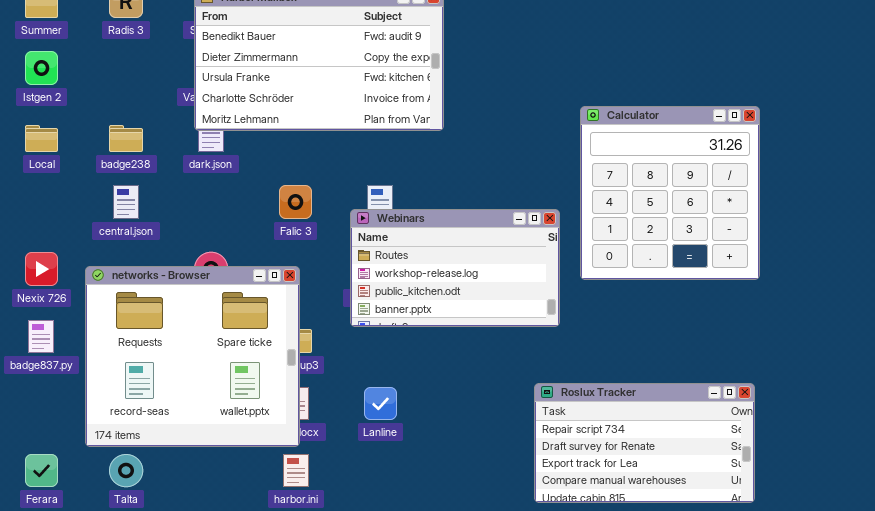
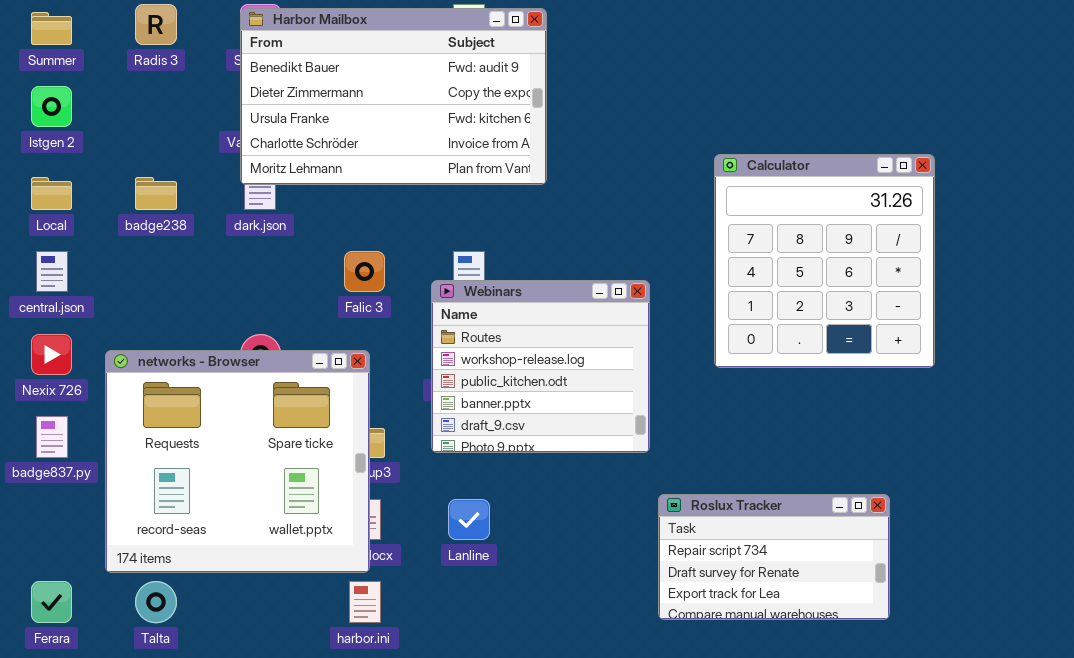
central.json: [113,185,139,219] -> [36,251,68,292], moved
Webinars: [350,209,560,327] -> [431,280,650,453], resized
Roslux Tracker: [534,383,755,503] -> [658,494,890,620], resized

